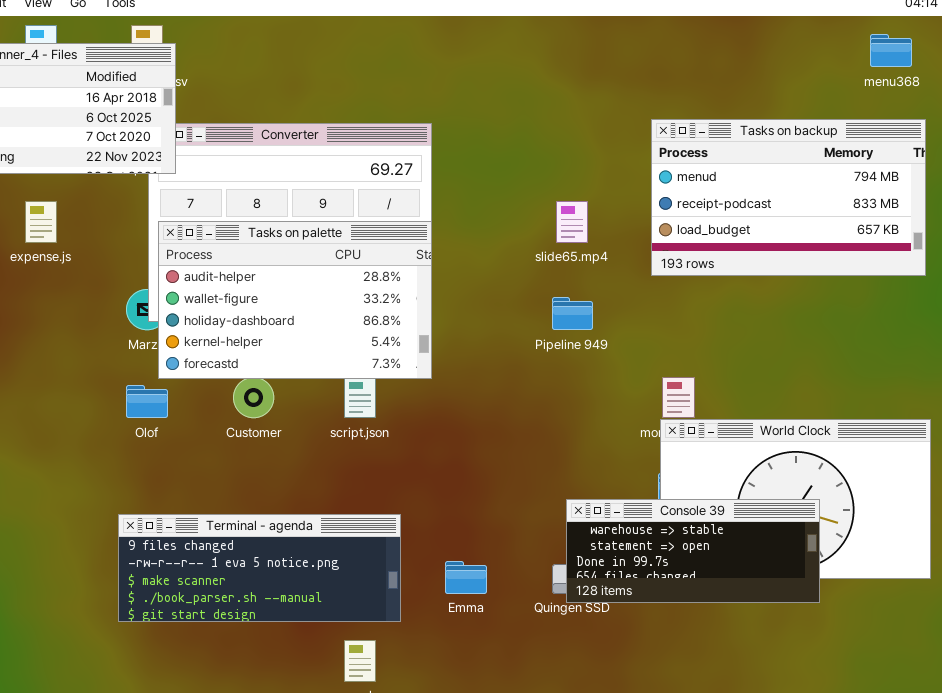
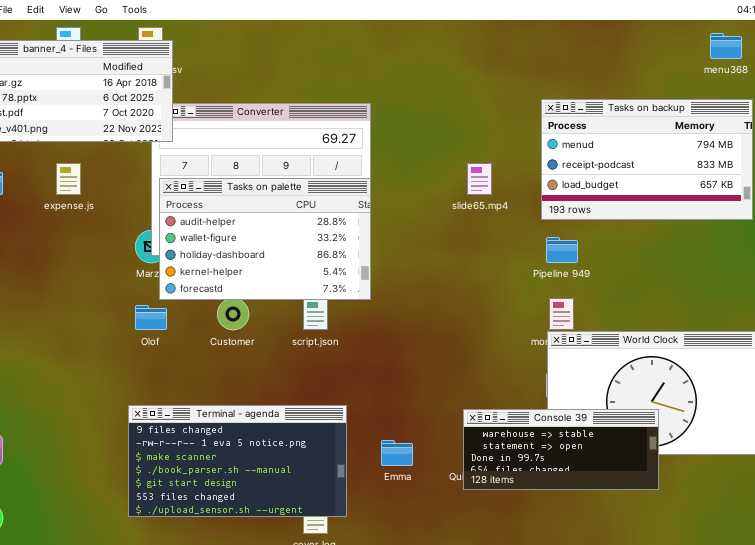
Pipeline 949: [552,297,593,330] -> [546,237,578,263], moved
Console 39: [566,499,820,603] -> [463,409,659,490], moved
Terminal - agenda: [118,514,401,622] -> [128,405,347,517], resized

